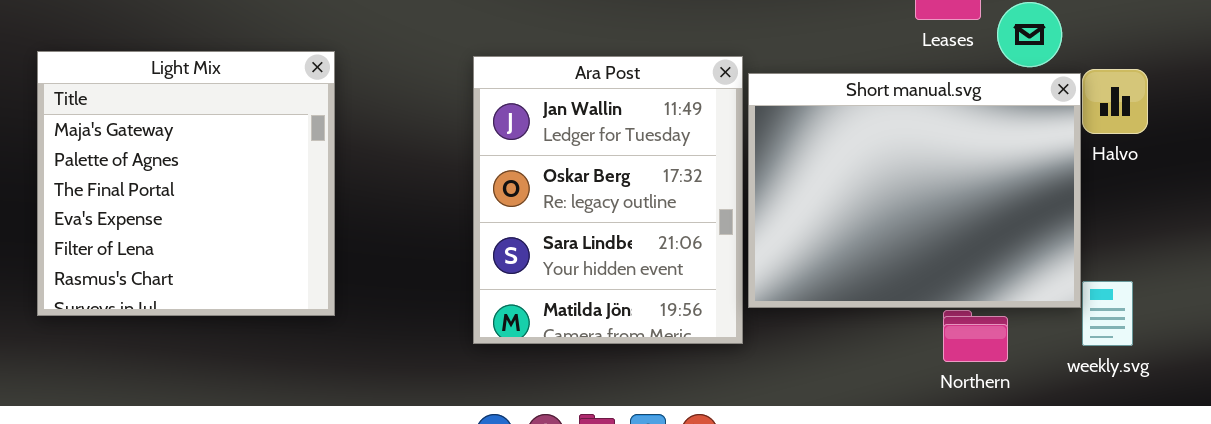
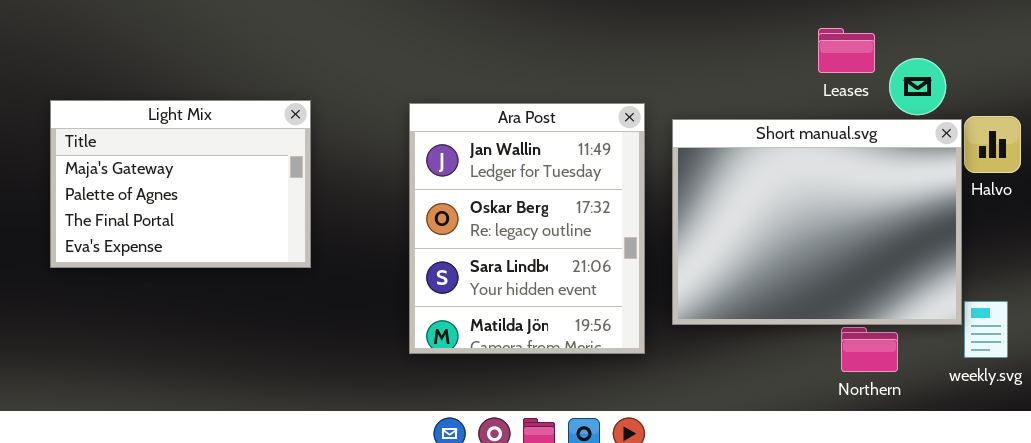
Light Mix: [37,51,335,316] -> [50,100,311,268], resized
Ara Post: [473,56,743,344] -> [409,103,645,354], moved

